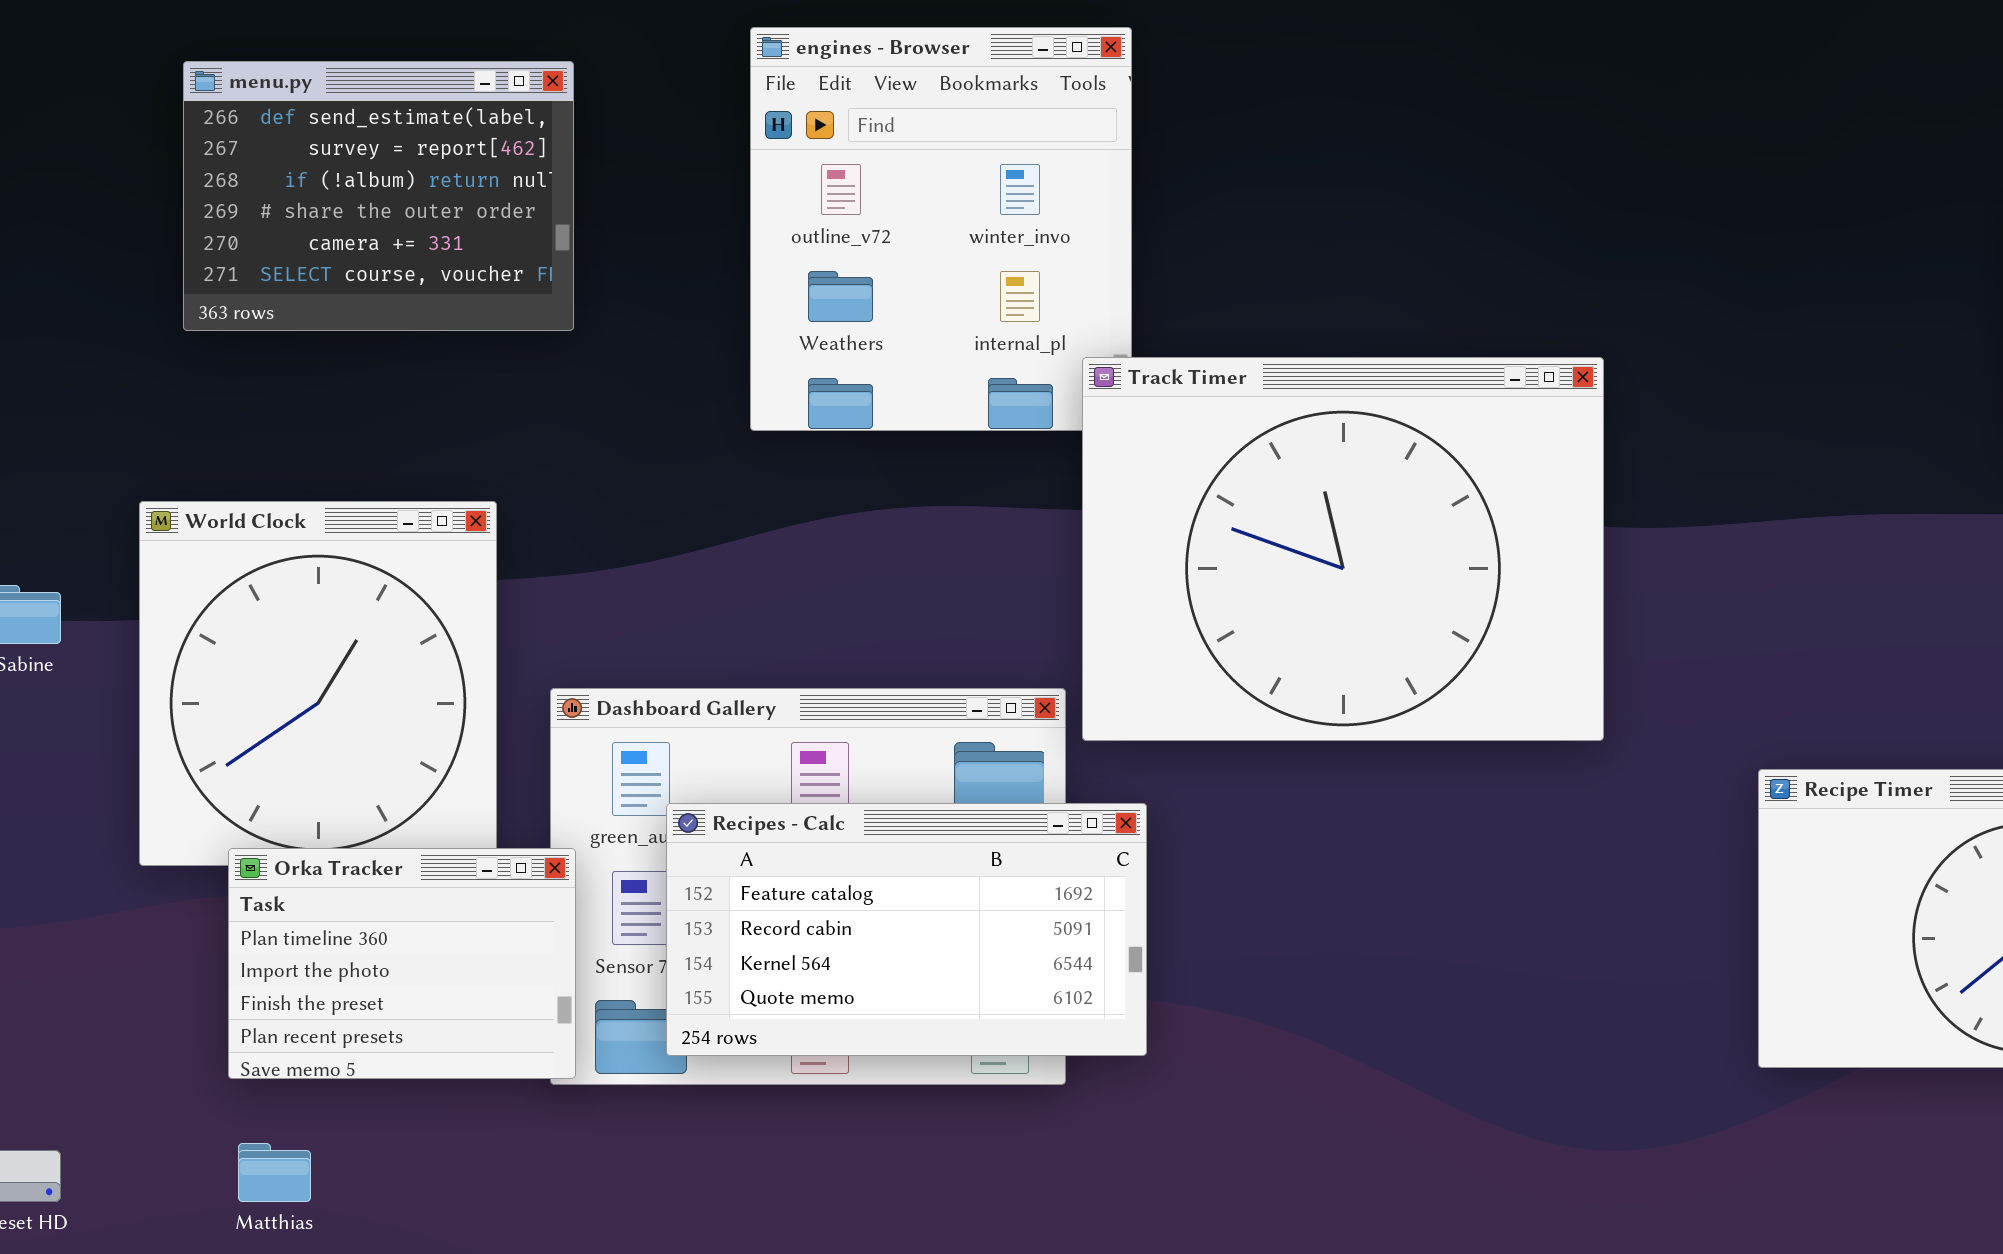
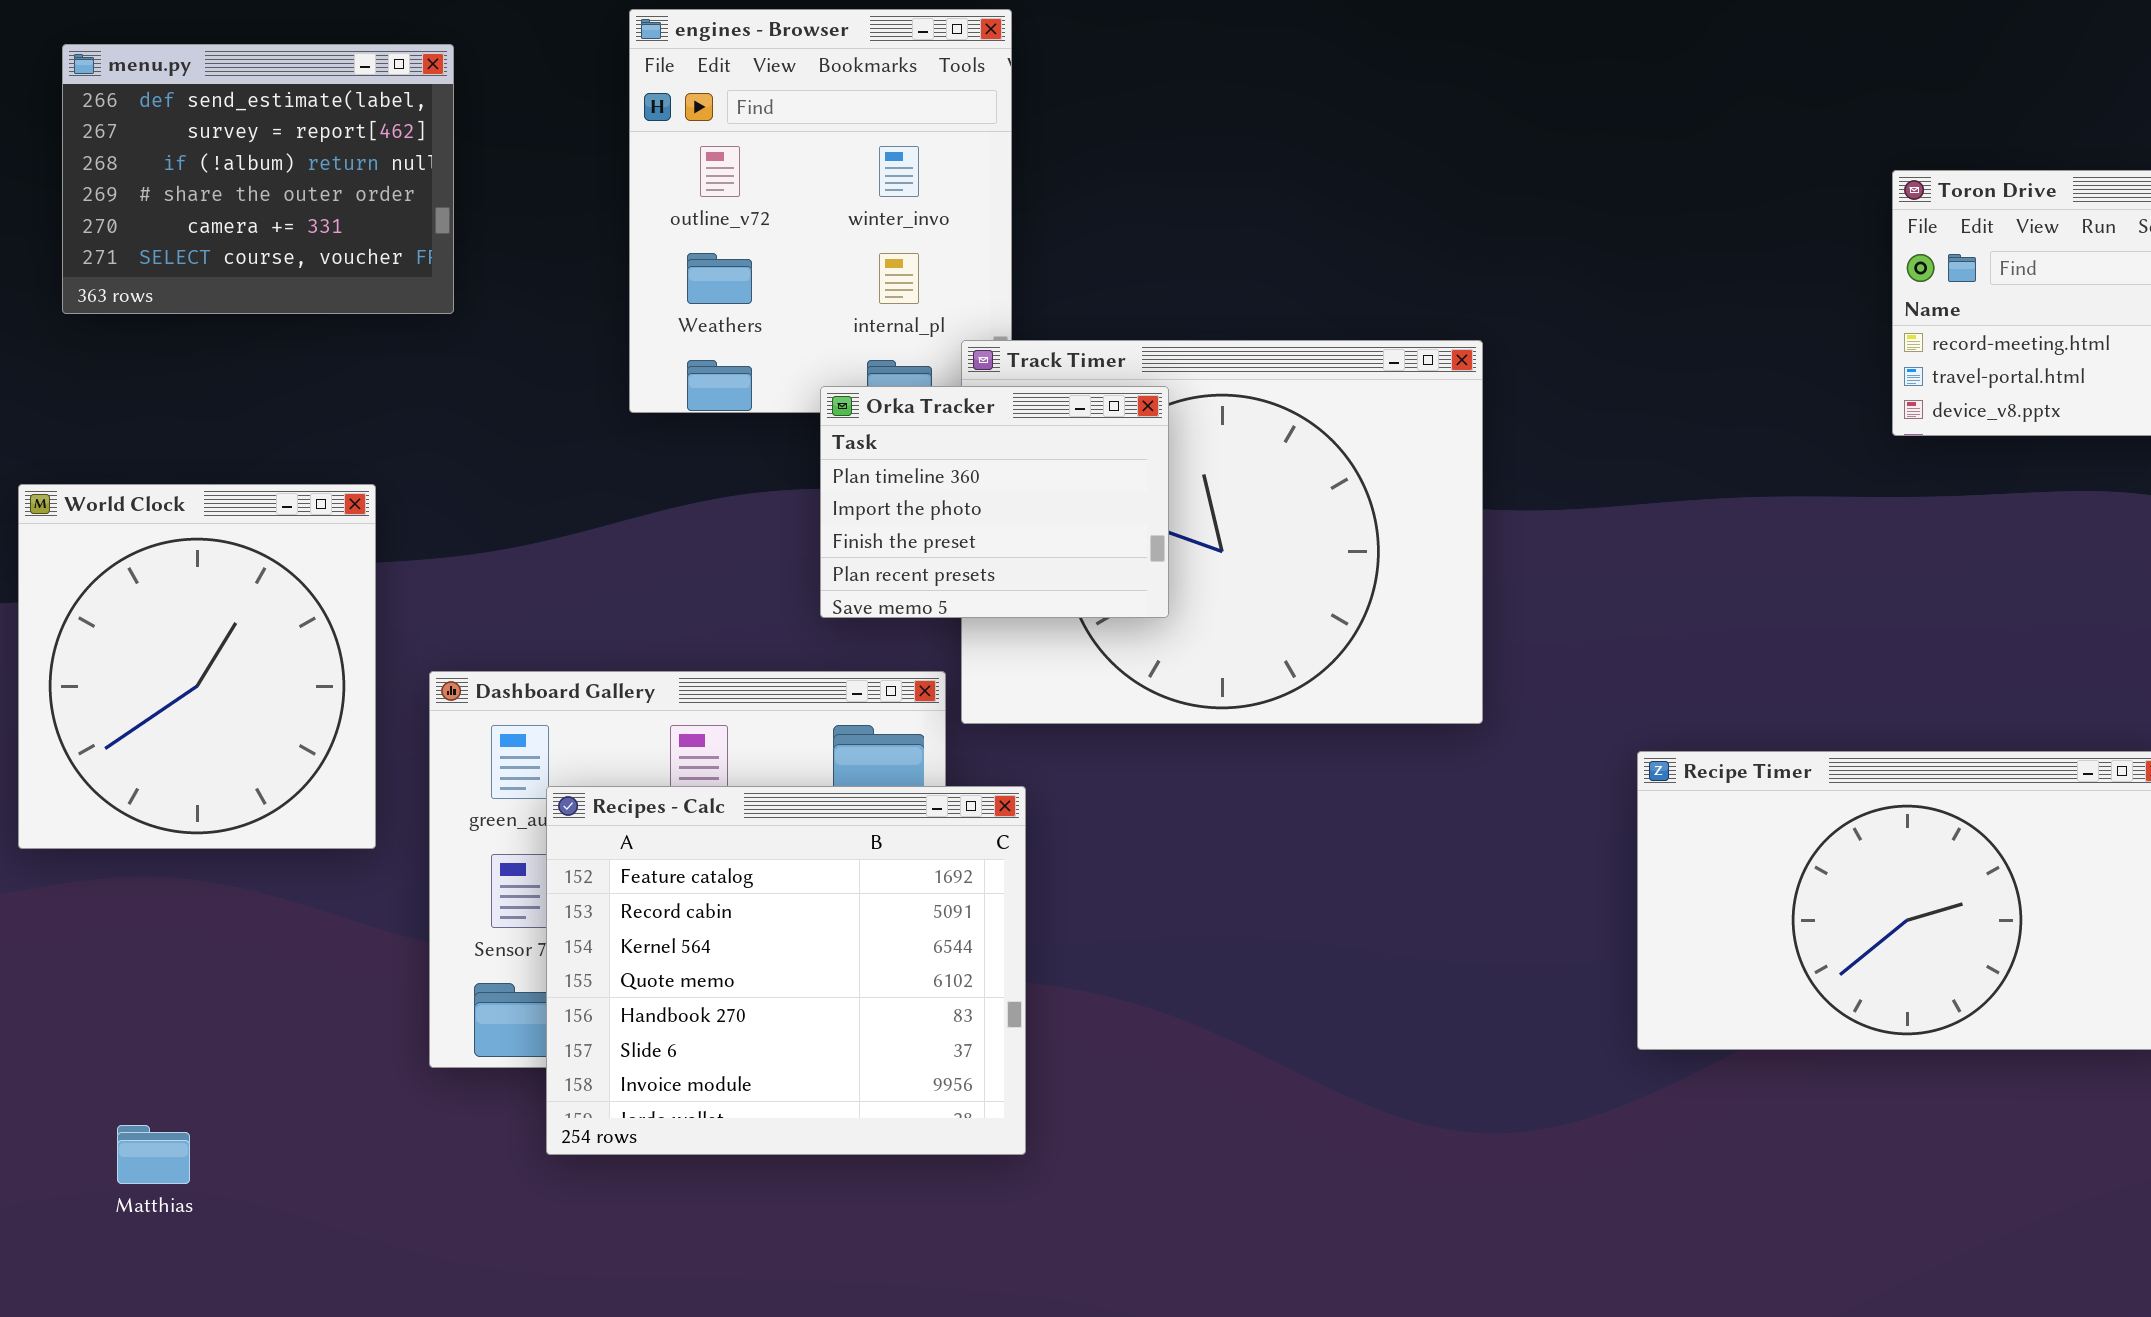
Recipes - Calc: [666,803,1147,1056] -> [546,786,1026,1155], resized
Orka Tracker: [228,848,576,1079] -> [820,386,1169,618], moved

